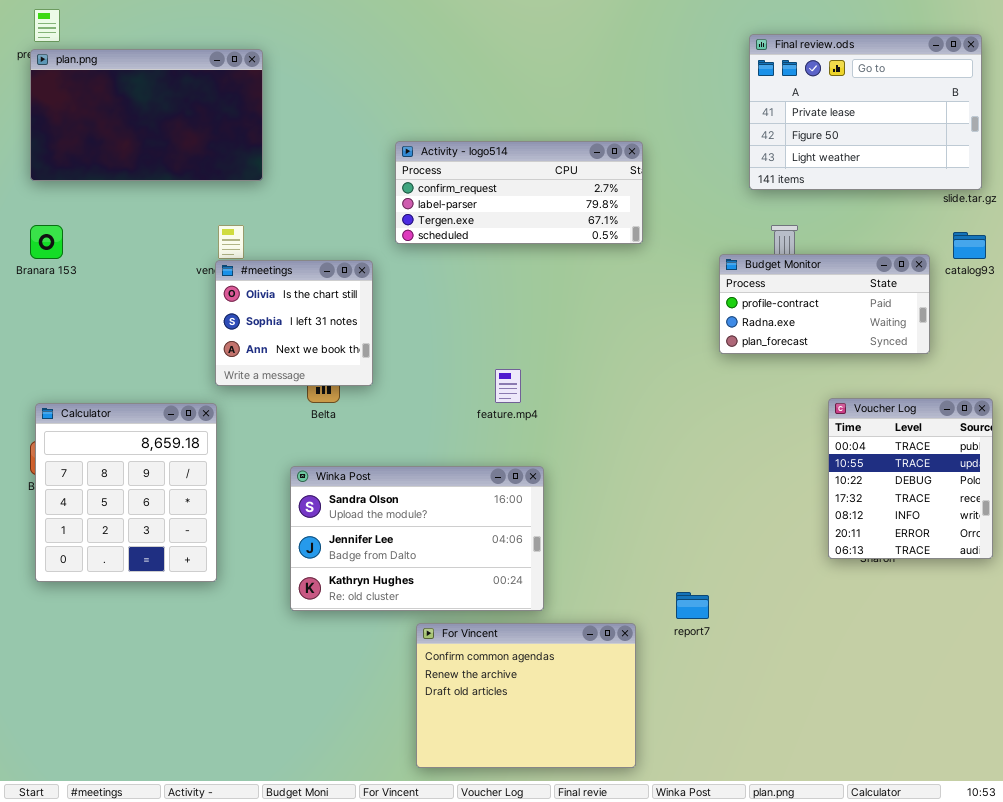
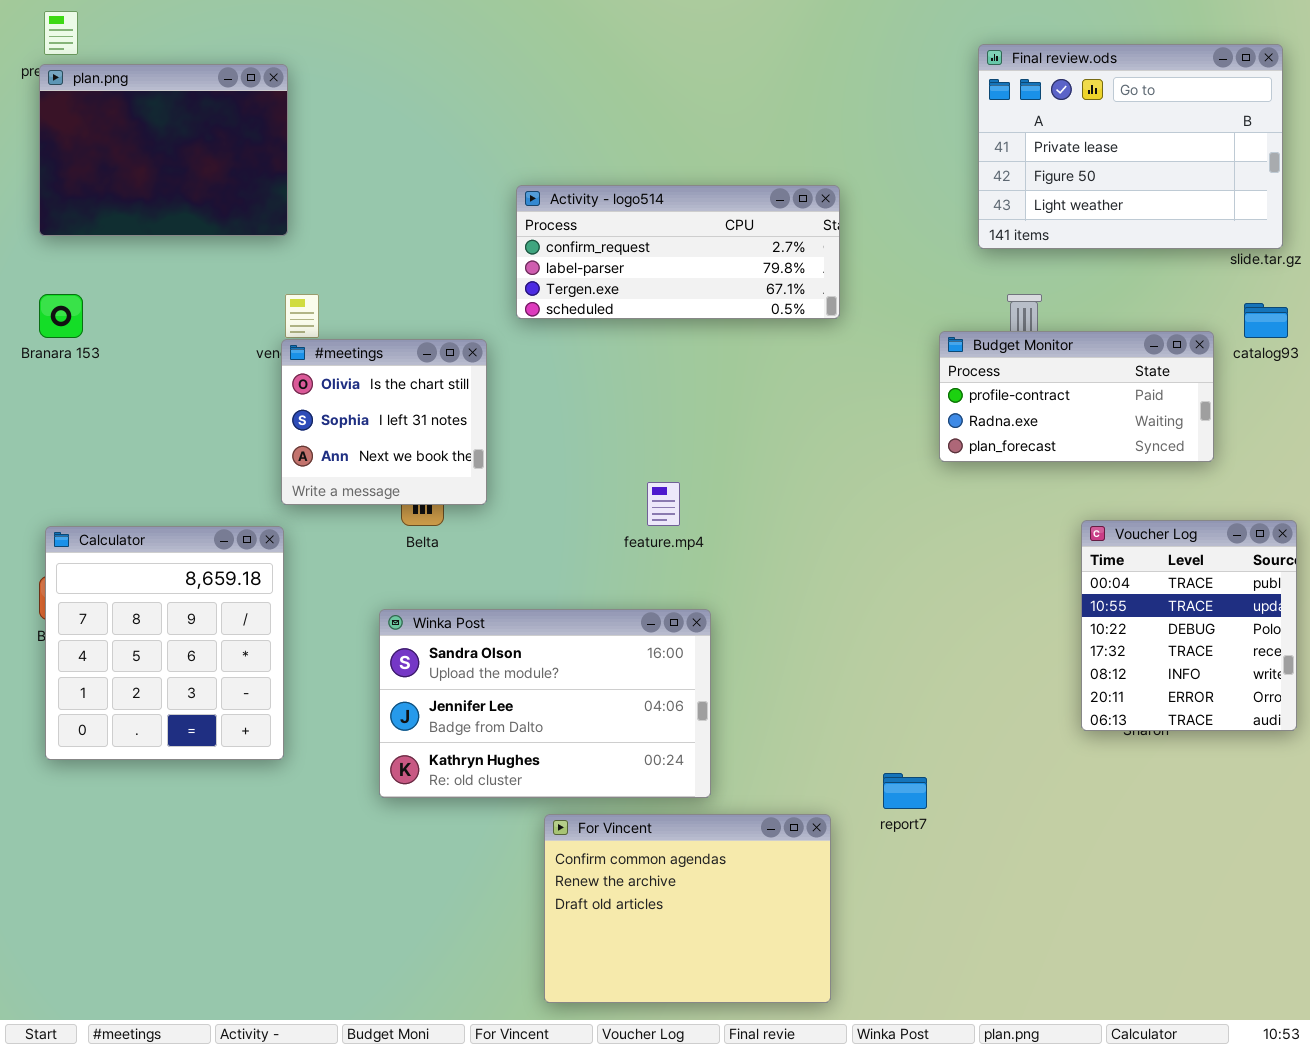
plan.png: [30,49,263,181] -> [39,64,288,236], resized

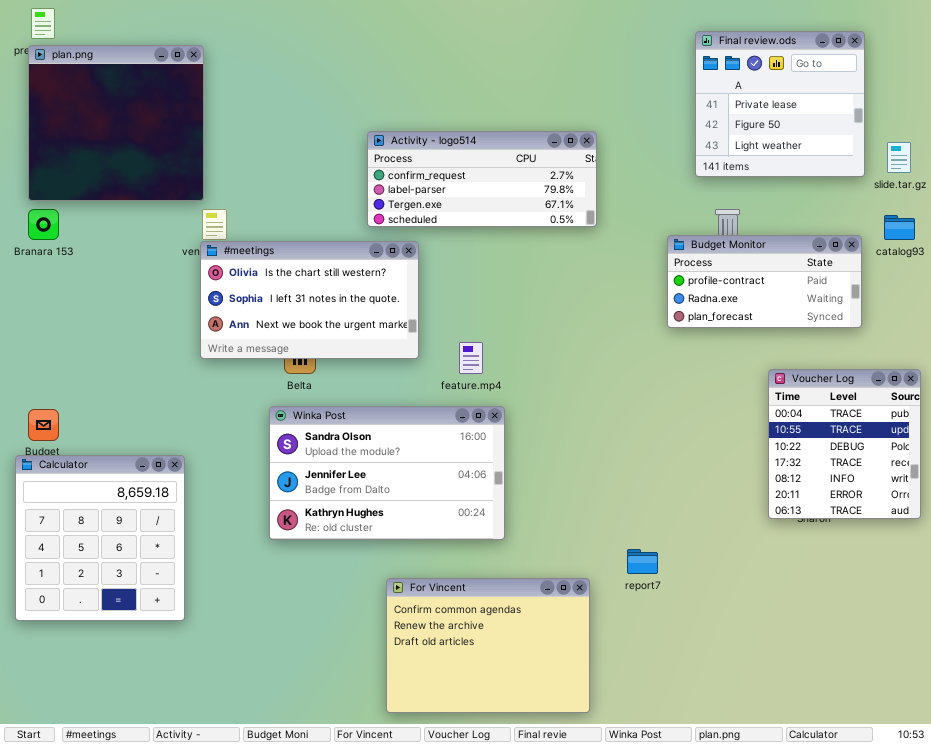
Final review.ods: [978,44,1283,249] -> [695,31,865,177], resized
plan.png: [39,64,288,236] -> [28,45,204,201], resized
#meetings: [281,339,487,505] -> [200,241,419,359], resized
Calculator: [45,526,284,760] -> [15,455,185,621], moved
Winka Post: [379,609,711,798] -> [269,406,505,540], moved

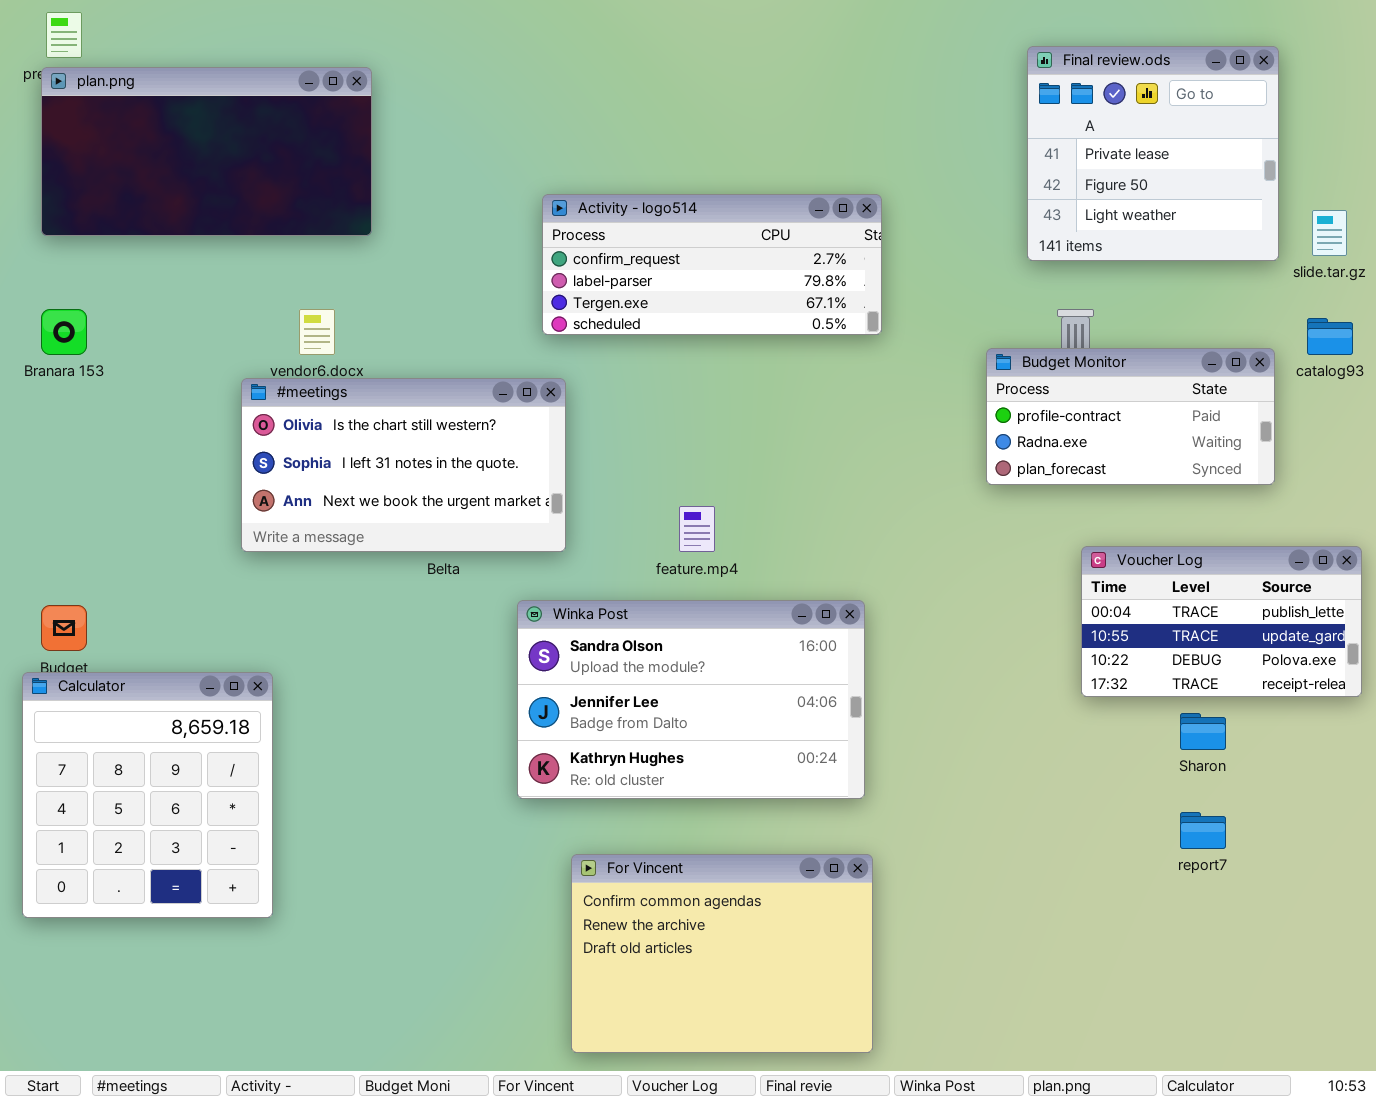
plan.png: [28,45,204,201] -> [41,67,372,236], resized
#meetings: [200,241,419,359] -> [241,378,566,552], moved
Voucher Log: [768,369,921,519] -> [1081,546,1362,697], resized
Winka Post: [269,406,505,540] -> [517,600,865,799], moved
report7: [627,549,658,574] -> [1180,812,1226,849], moved

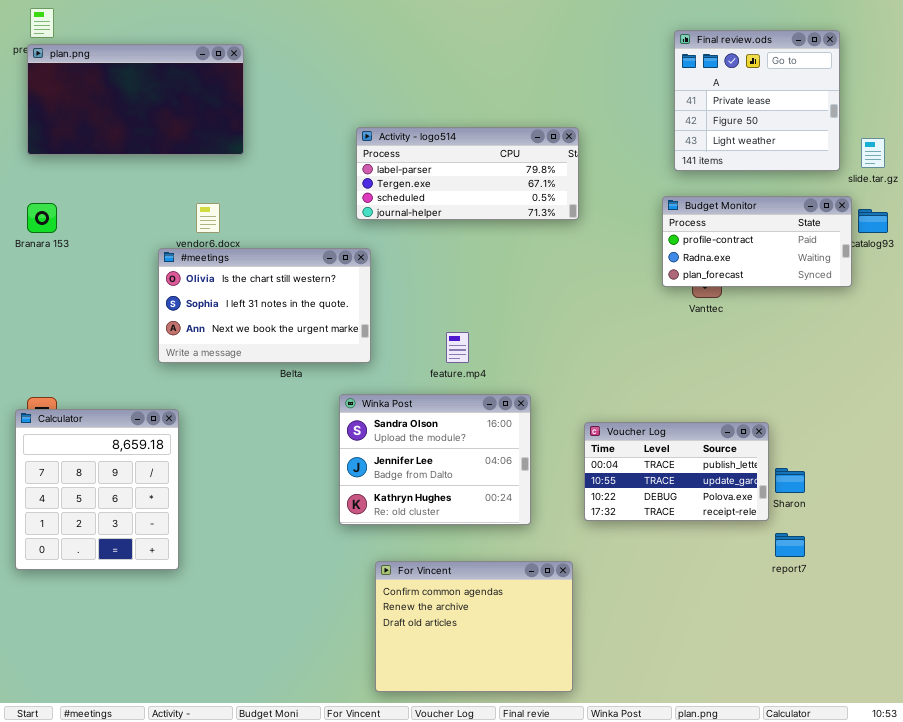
Activity - logo514: [542,194,882,335] -> [356,127,579,220], scrolled down 1 row
Budget Monitor: [986,348,1275,485] -> [662,196,852,287], moved
Voucher Log: [1081,546,1362,697] -> [584,422,769,521], moved
Winka Post: [517,600,865,799] -> [339,394,531,525], resized
Calculator: [22,672,273,918] -> [15,409,179,570], moved

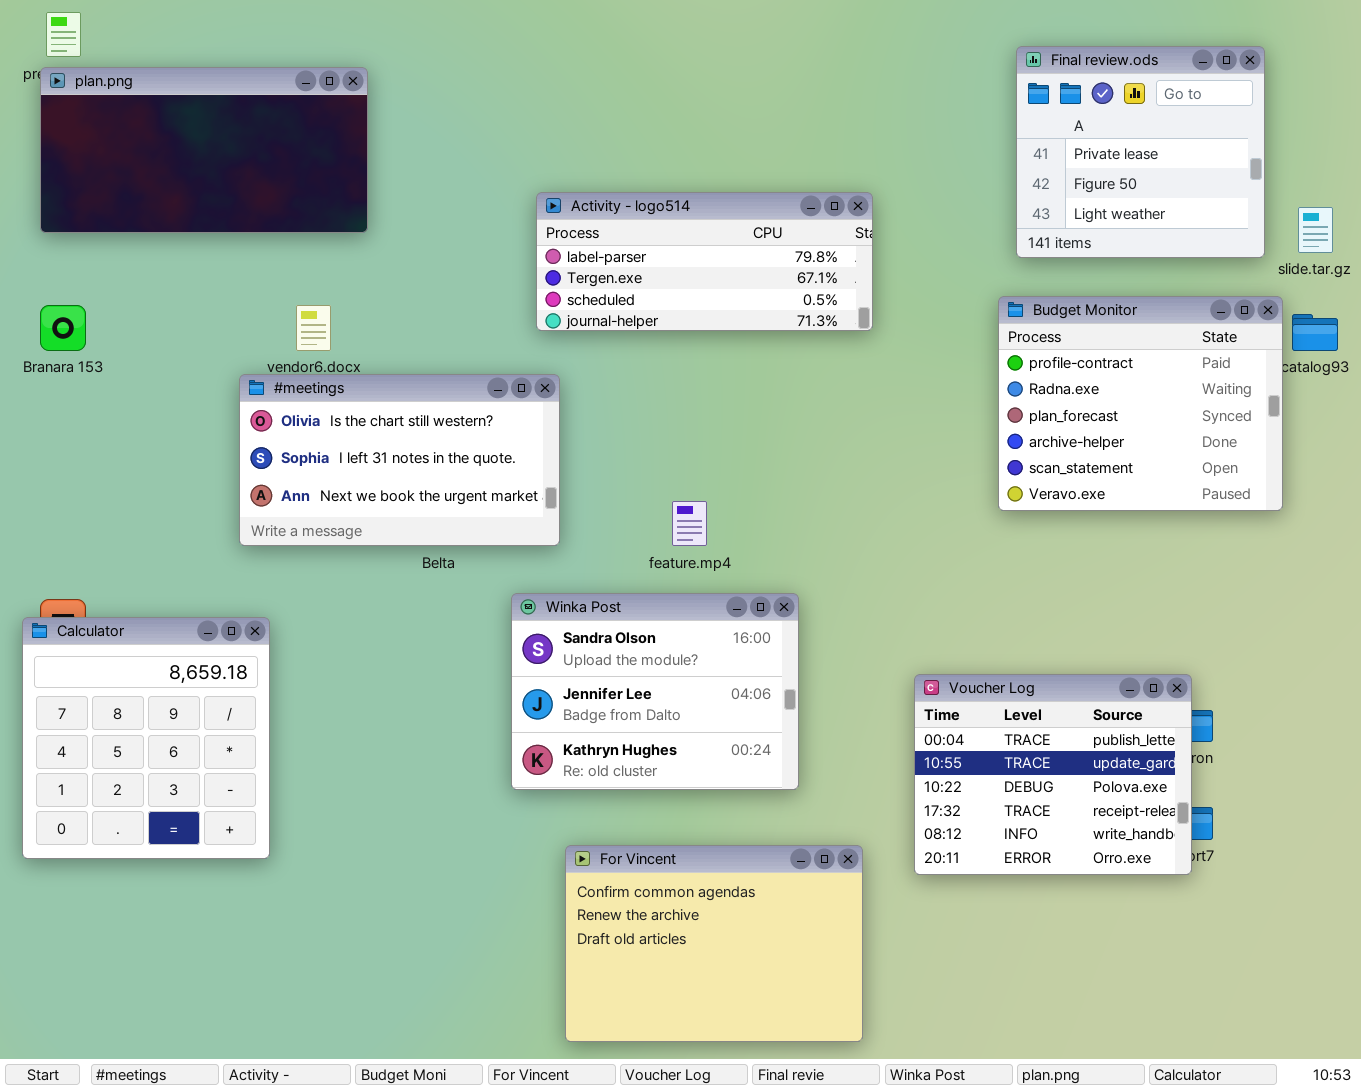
Budget Monitor: [662,196,852,287] -> [998,296,1283,511], resized
Voucher Log: [584,422,769,521] -> [914,674,1192,875], moved, resized

